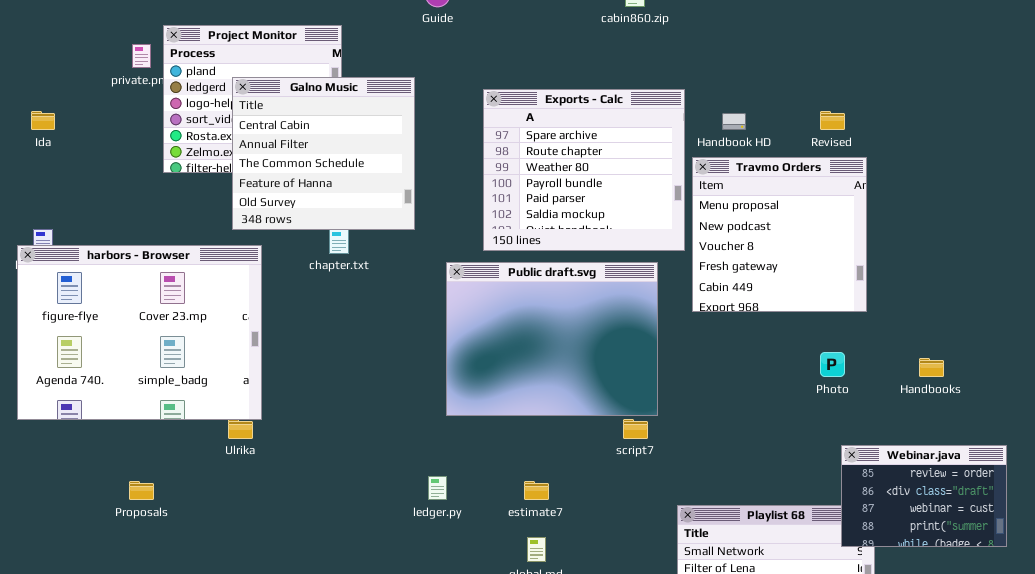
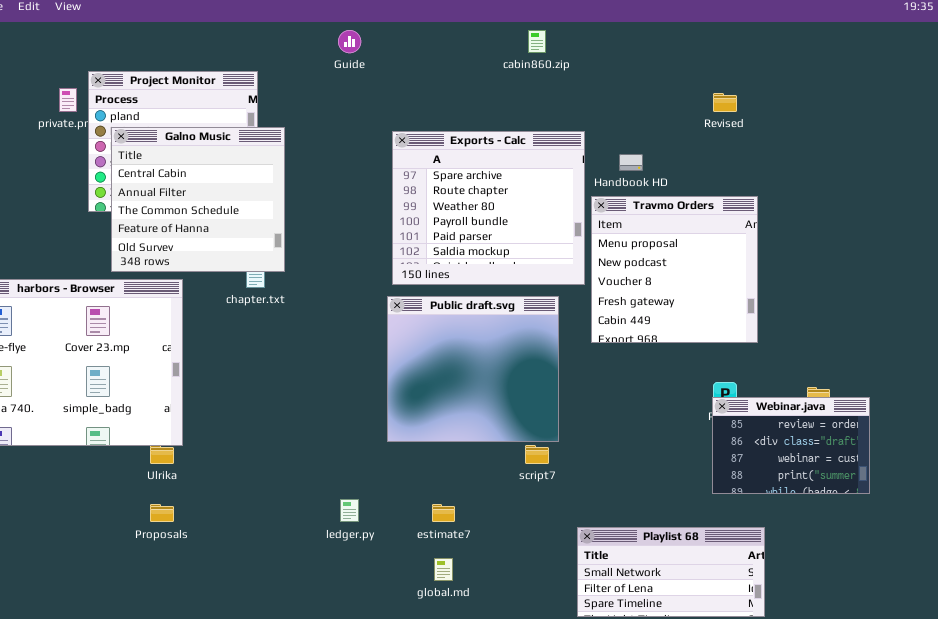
Galno Music: [232,77,415,230] -> [111,127,285,272], moved
Revised: [820,111,845,130] -> [713,93,737,112], moved
Public draft.svg: [446,262,658,416] -> [387,296,559,442], resized
Webinar.java: [841,445,1007,547] -> [712,397,870,494], moved
Proposals: [129,481,154,500] -> [150,504,174,522], moved

